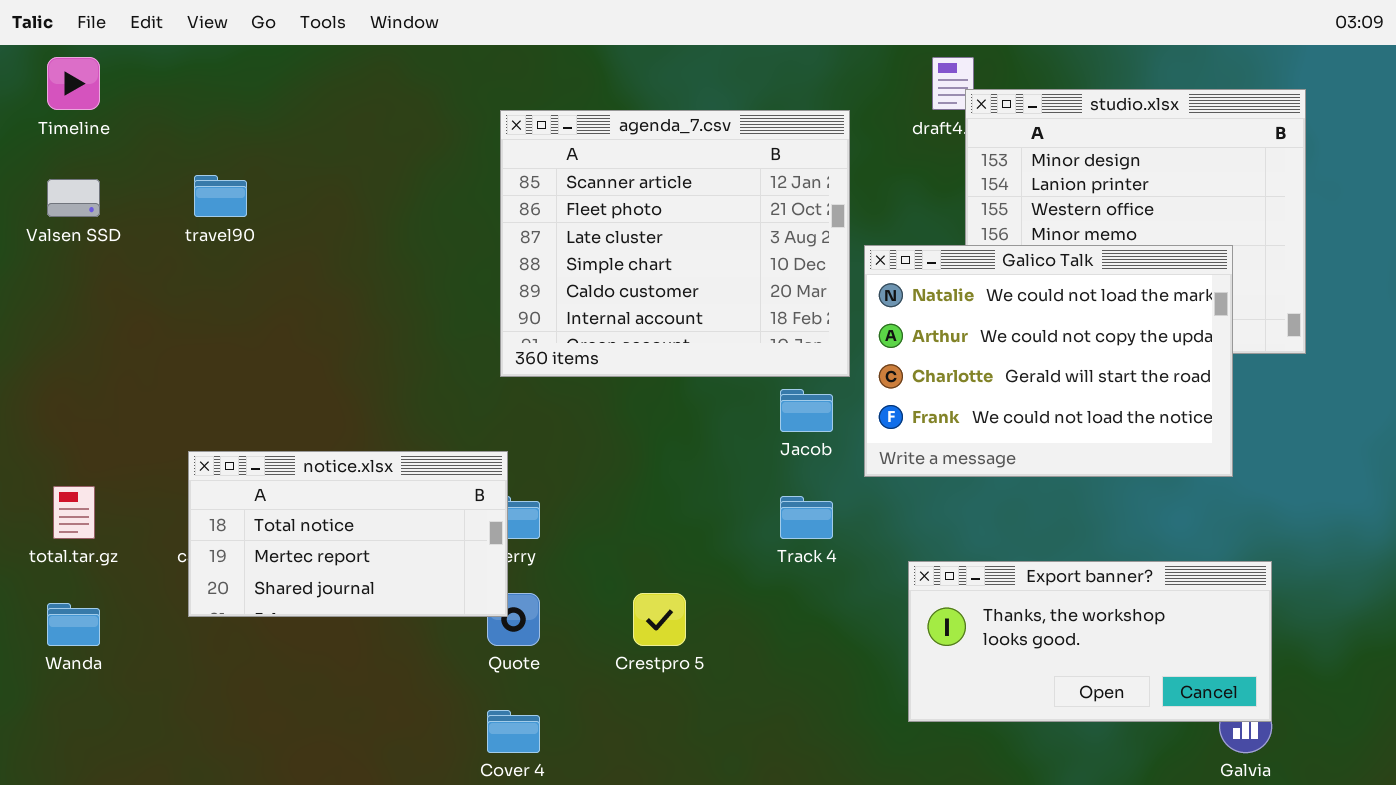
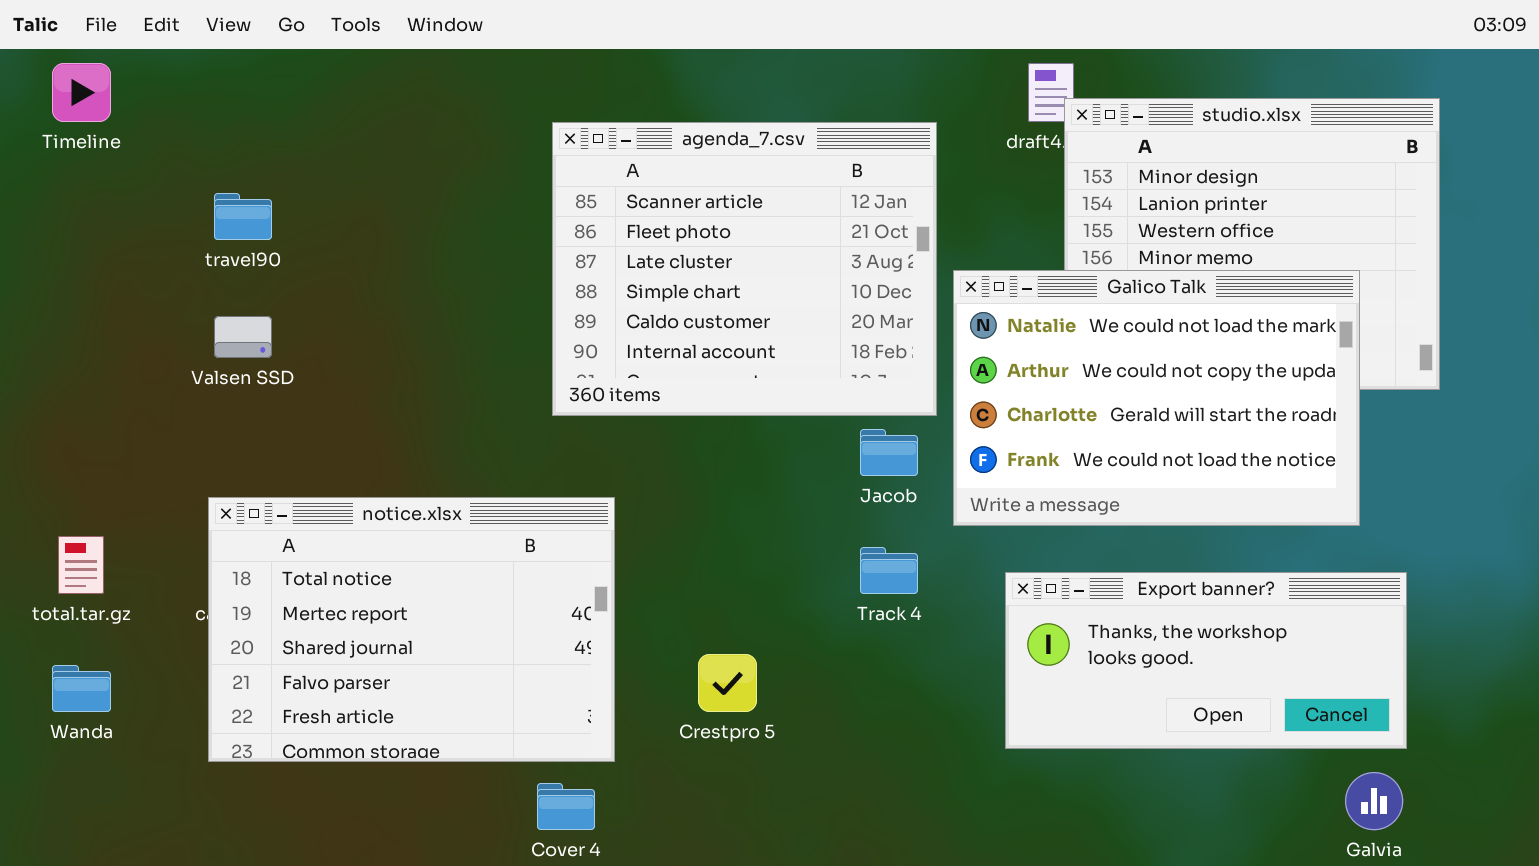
Valsen SSD: [47,179,100,217] -> [214,316,272,358], moved
notice.xlsx: [188,451,508,617] -> [208,497,615,762], resized
Export banner?: [908,561,1272,722] -> [1005,572,1407,749], moved

